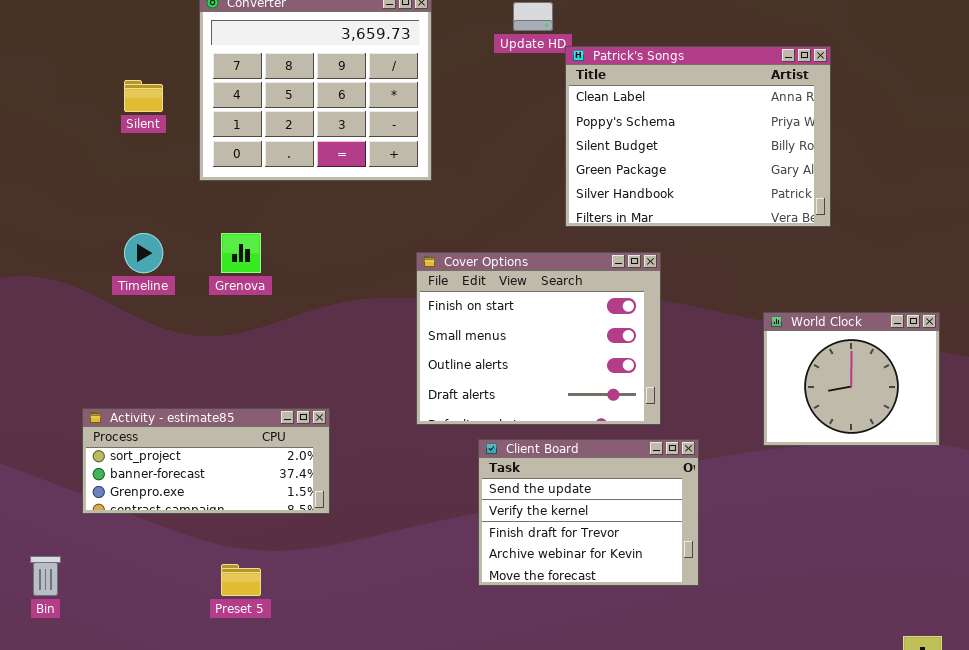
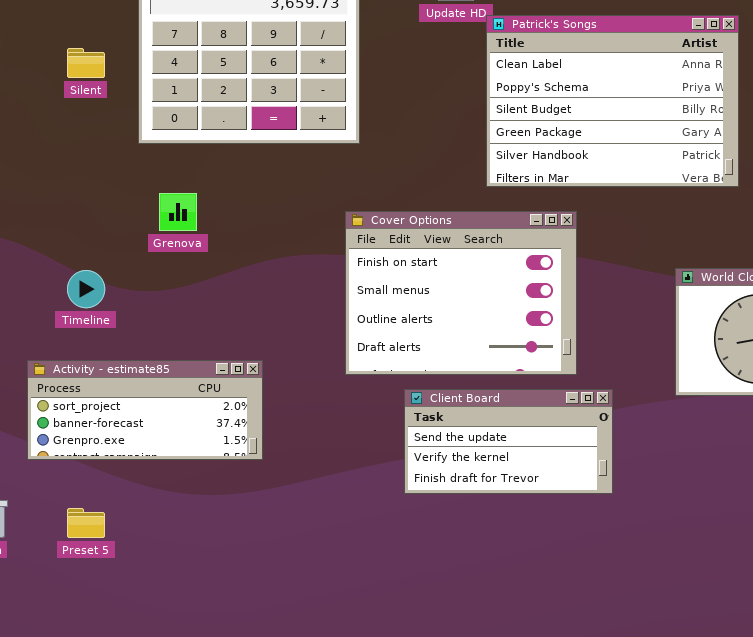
Timeline: [124,233,163,273] -> [67,270,105,308], moved
Client Board: [478,439,699,586] -> [404,389,613,494], resized
Preset 5: [221,564,261,596] -> [67,508,105,538], moved

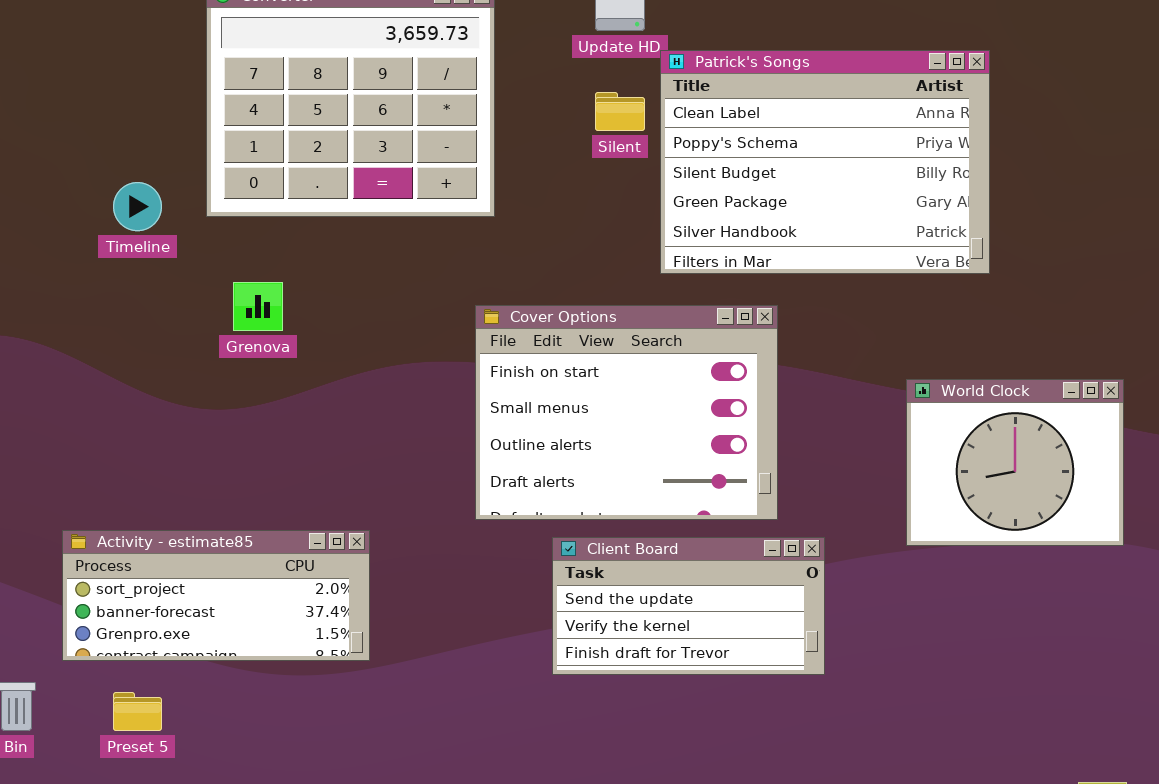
Silent: [67,48,105,78] -> [595,92,645,131], moved
Timeline: [67,270,105,308] -> [113,182,162,231], moved
Activity - estimate85: [27,360,263,460] -> [62,530,370,661], moved

